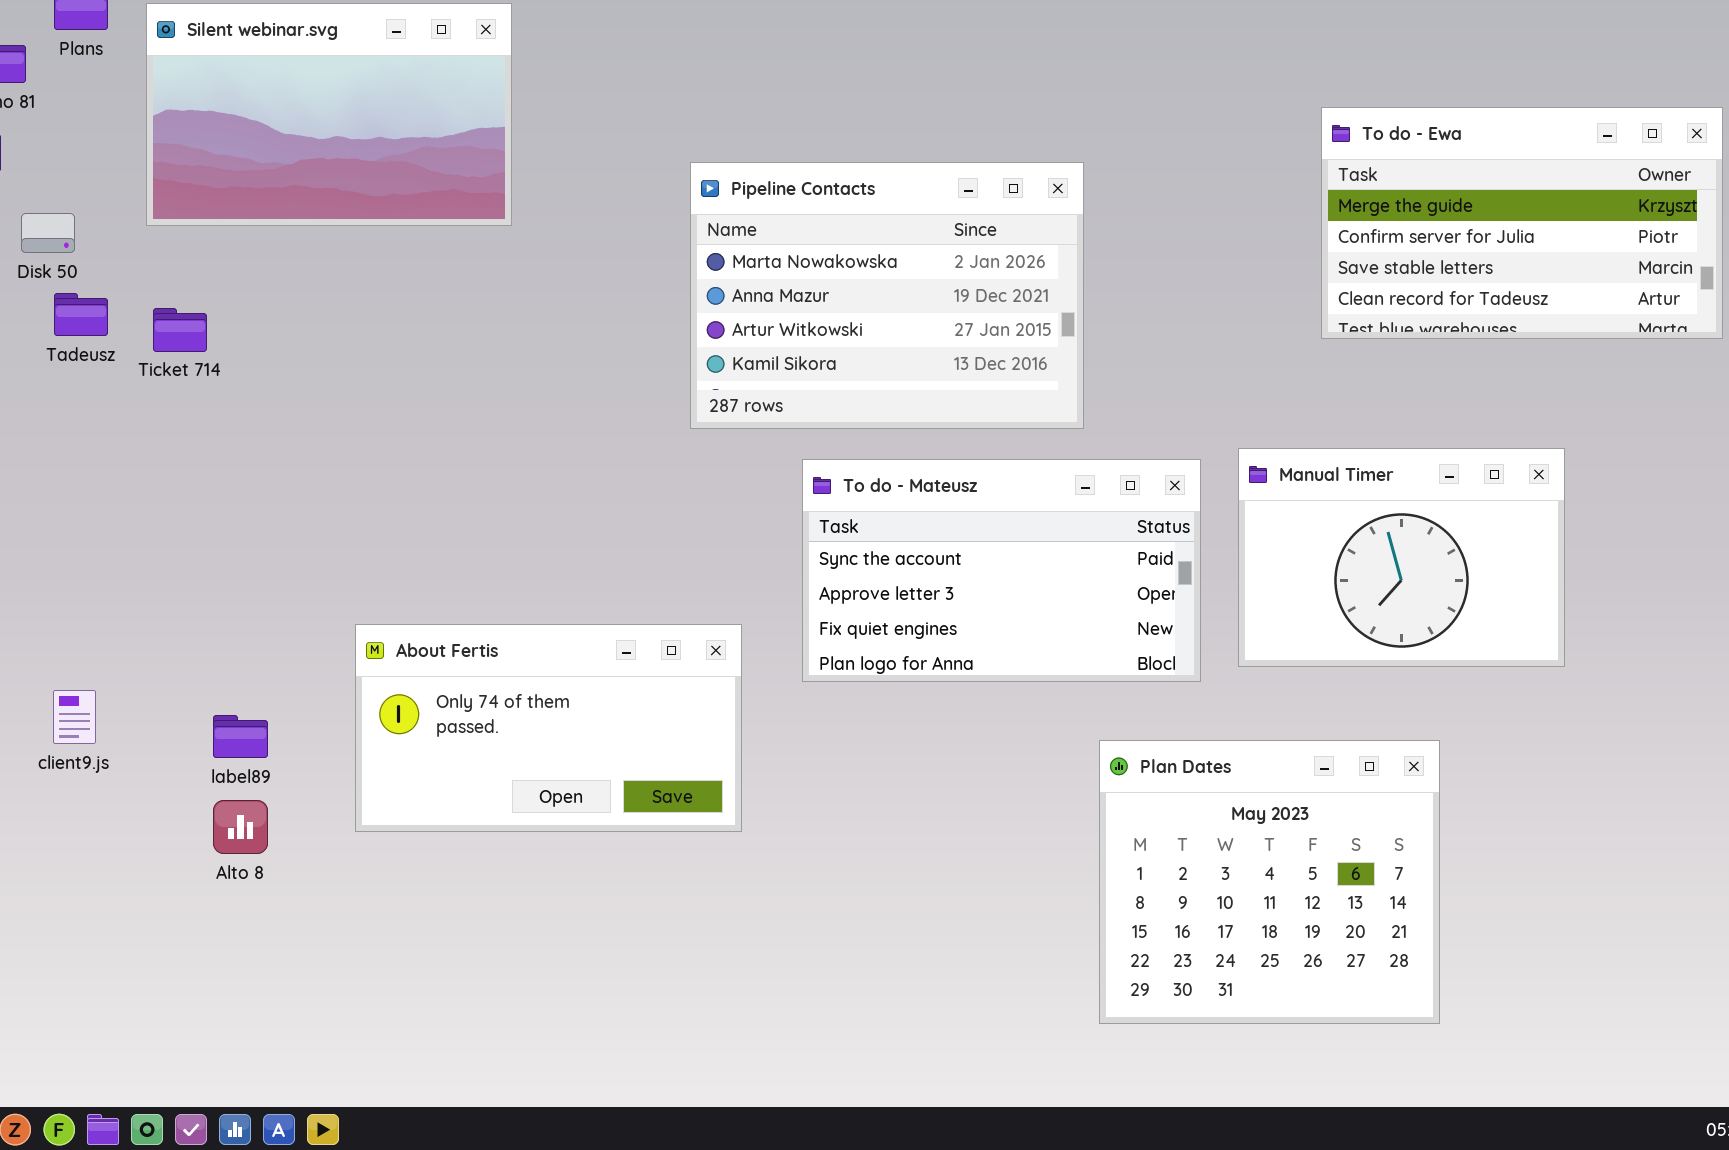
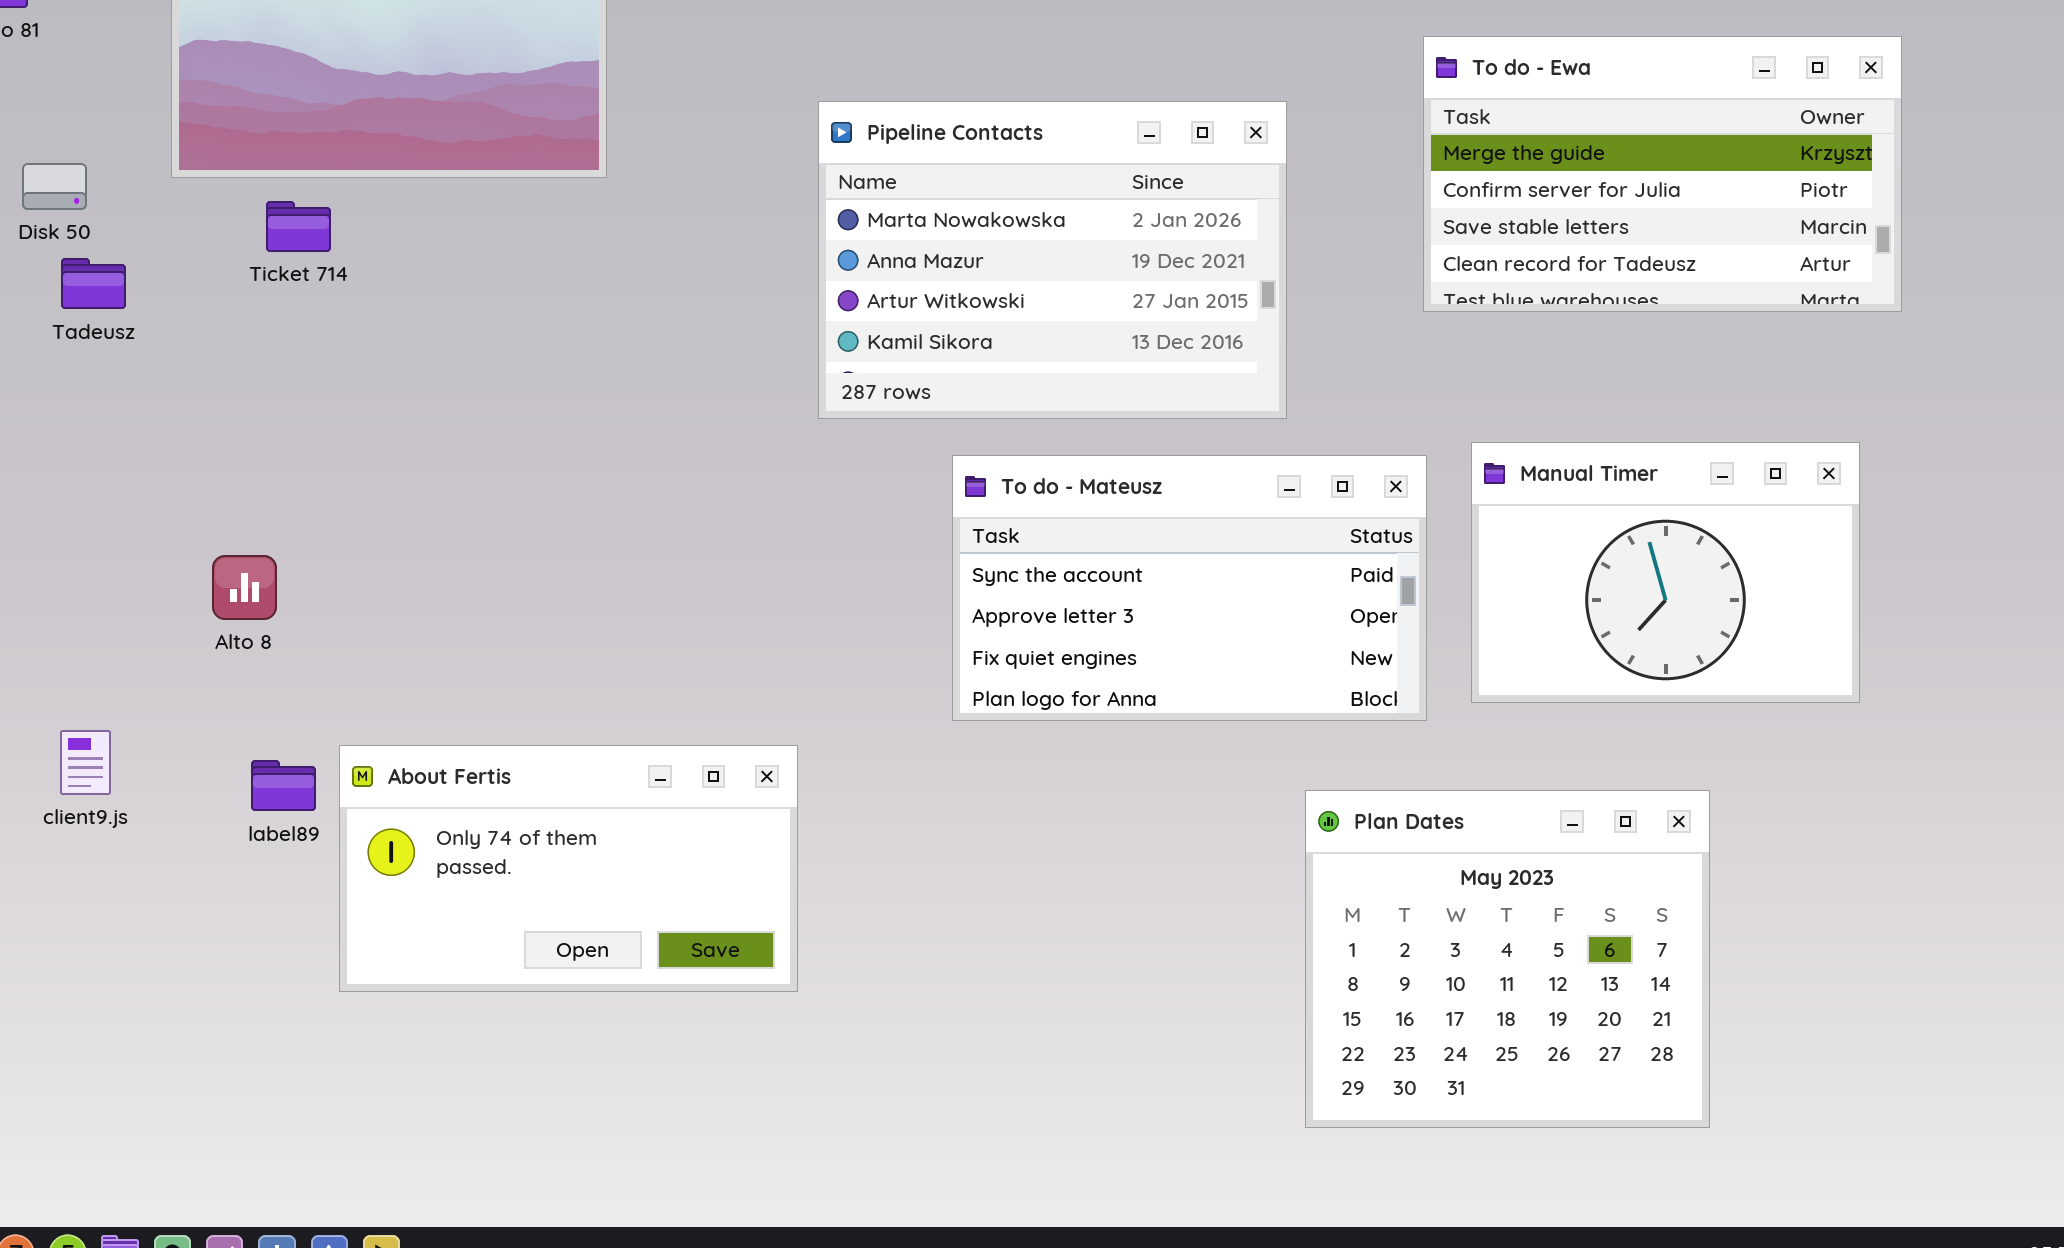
To do - Ewa: [1321,107,1723,339] -> [1423,36,1902,312], moved
Ticket 714: [153,308,207,352] -> [266,201,331,252], moved
About Fertis: [355,624,742,832] -> [339,745,798,992], moved
Alto 8: [213,800,268,854] -> [212,555,277,620], moved

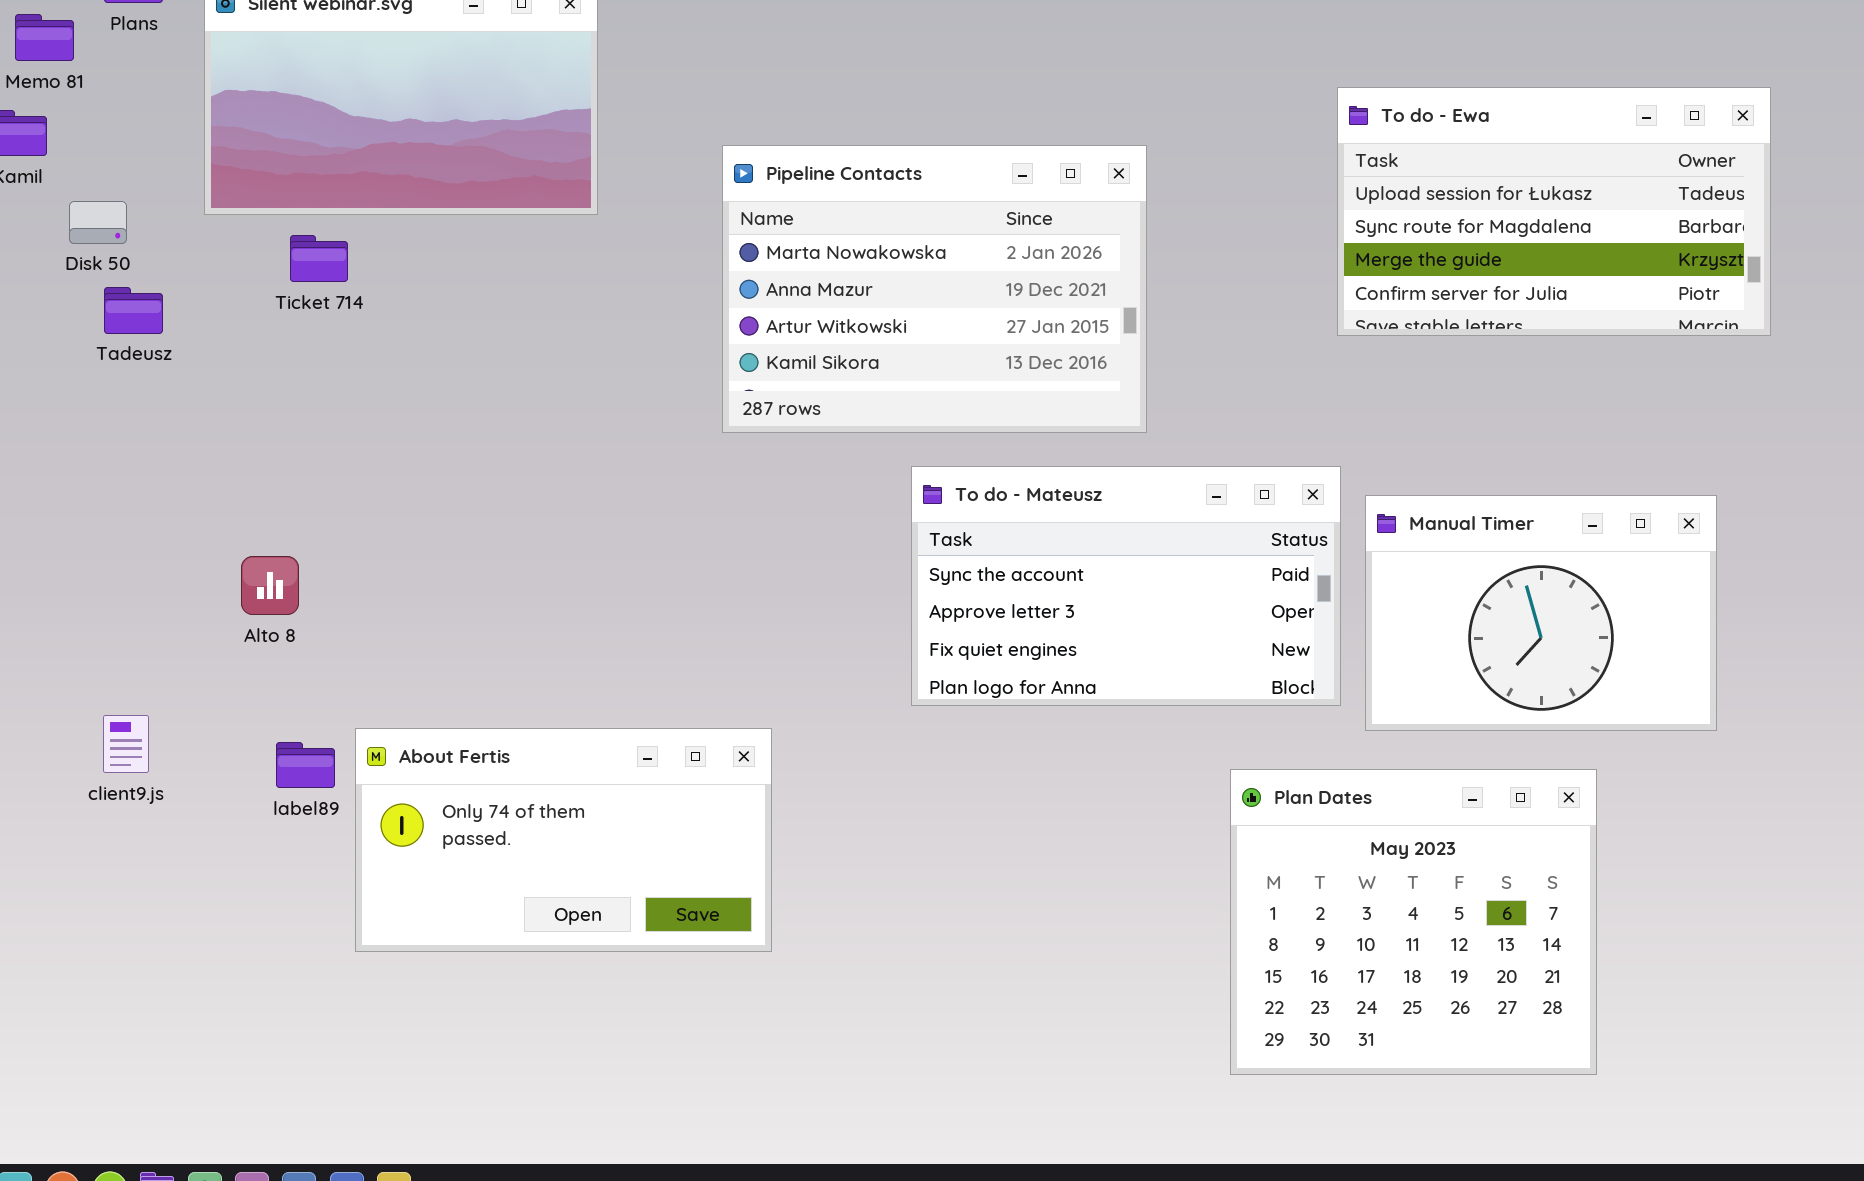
To do - Ewa: [1423,36,1902,312] -> [1337,87,1771,336], scrolled up 2 rows
Pipeline Contacts: [818,101,1287,419] -> [722,145,1147,433], moved
Manual Timer: [1471,442,1860,703] -> [1365,495,1717,731], moved

